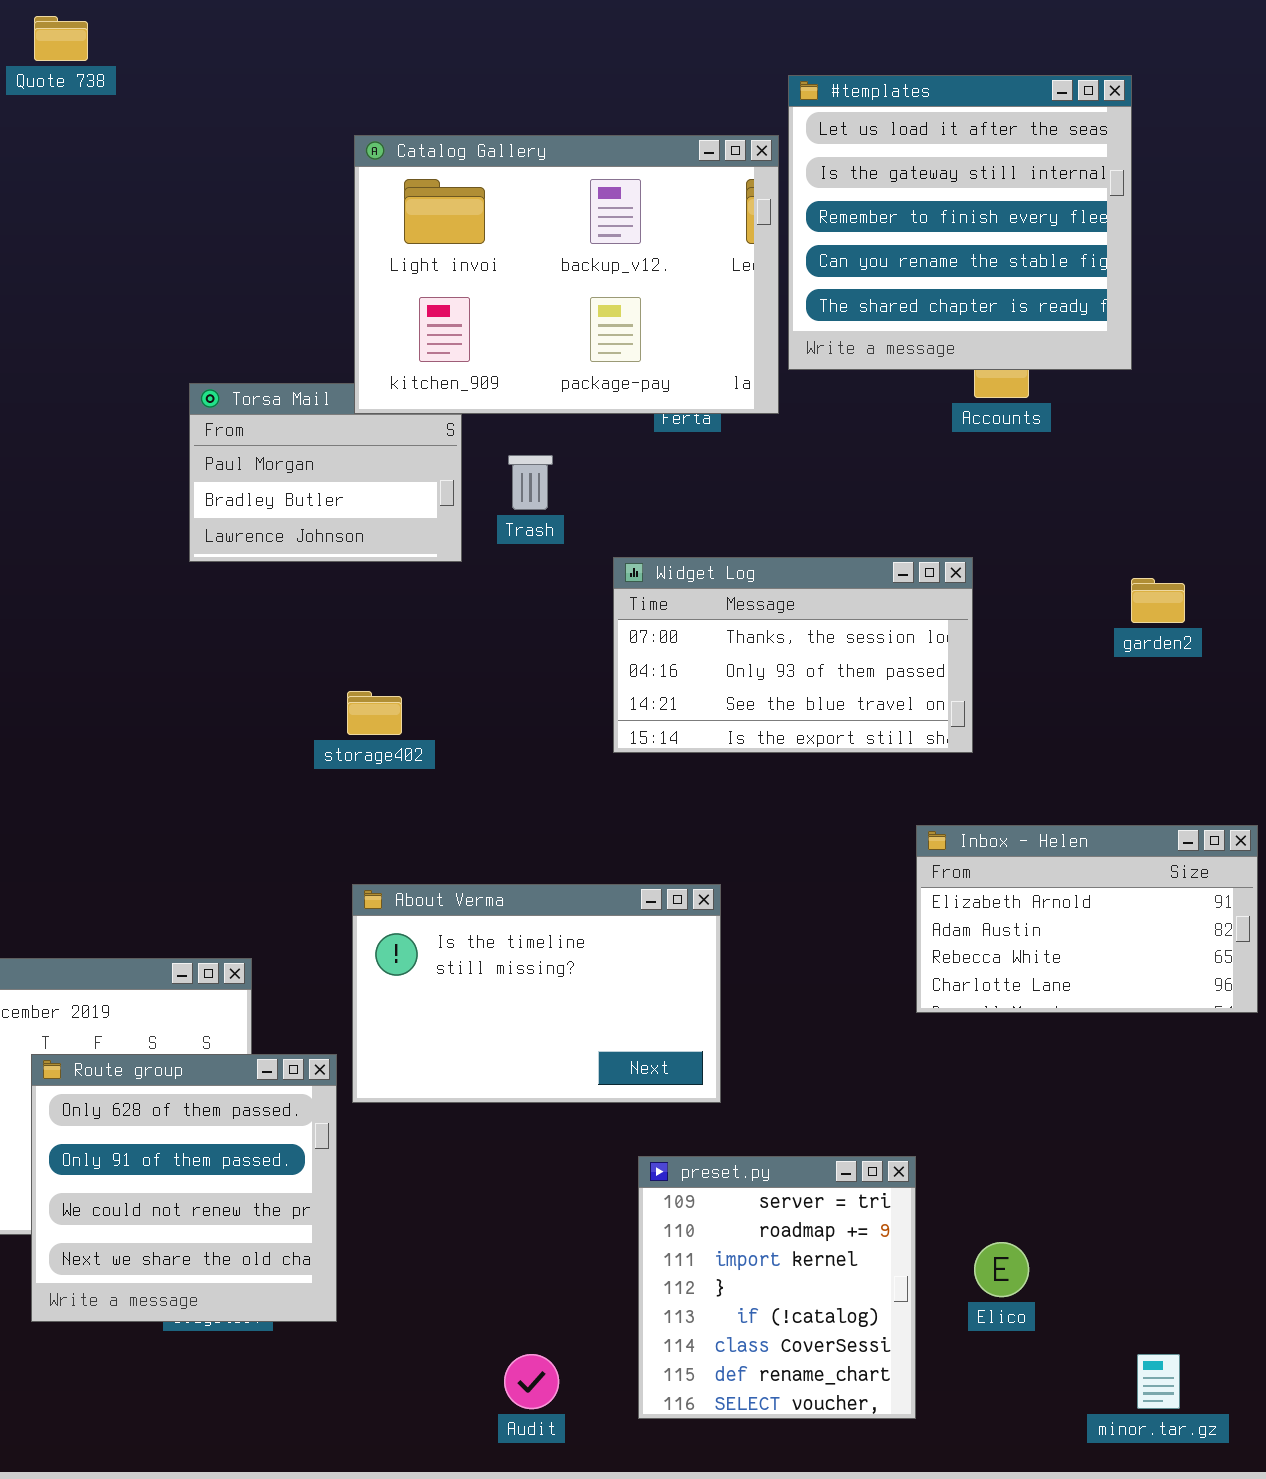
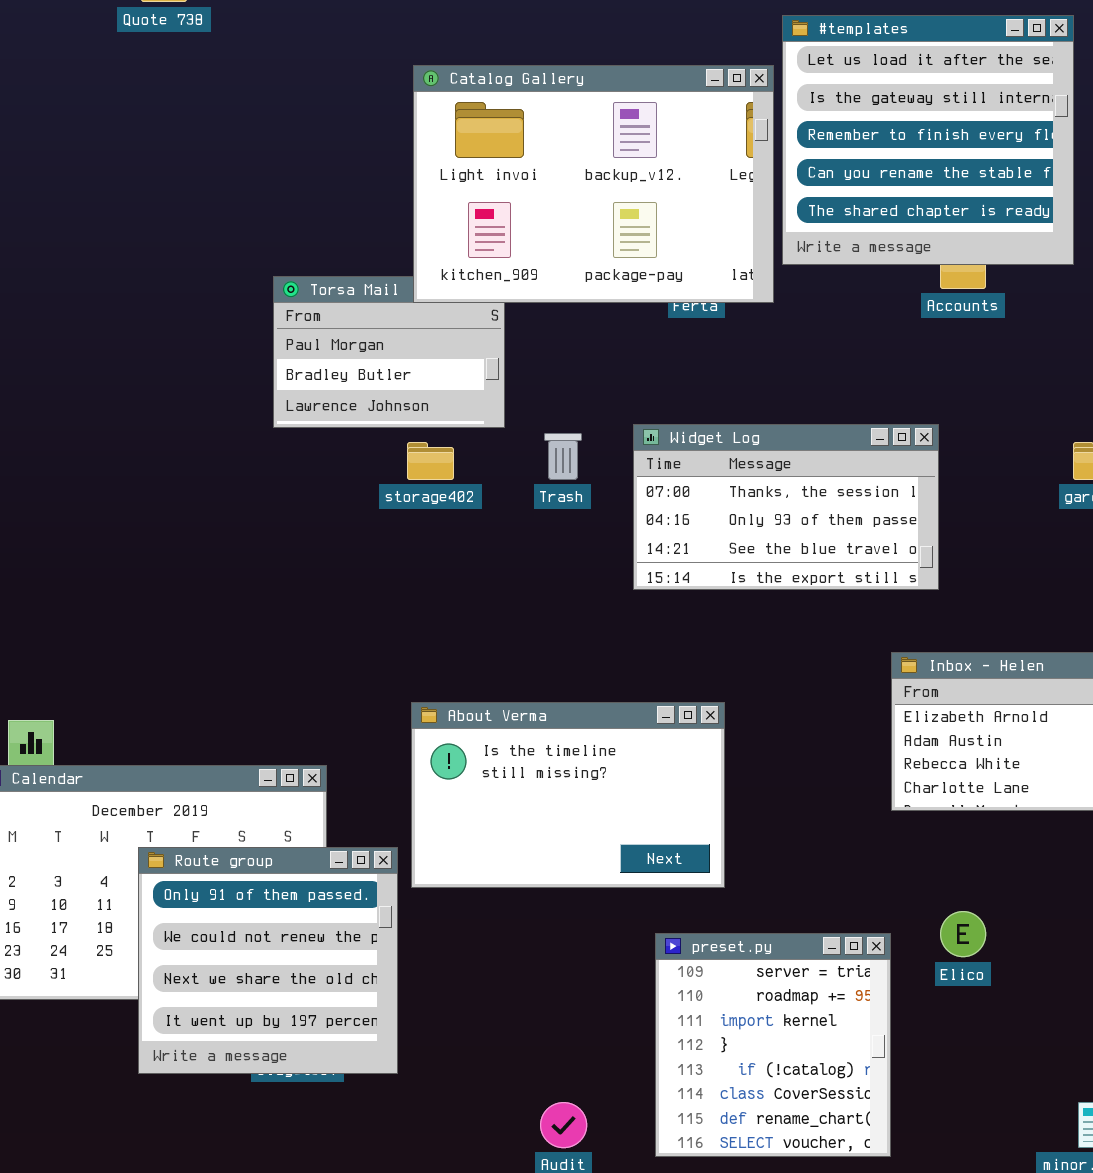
Trash: [508,455,553,510] -> [544,433,582,480], moved
storage402: [347,691,402,735] -> [407,442,454,480], moved
Route group: [31,1054,337,1322] -> [138,847,398,1074], scrolled down 1 row
Elico: [974,1242,1029,1297] -> [940,911,986,957], moved

